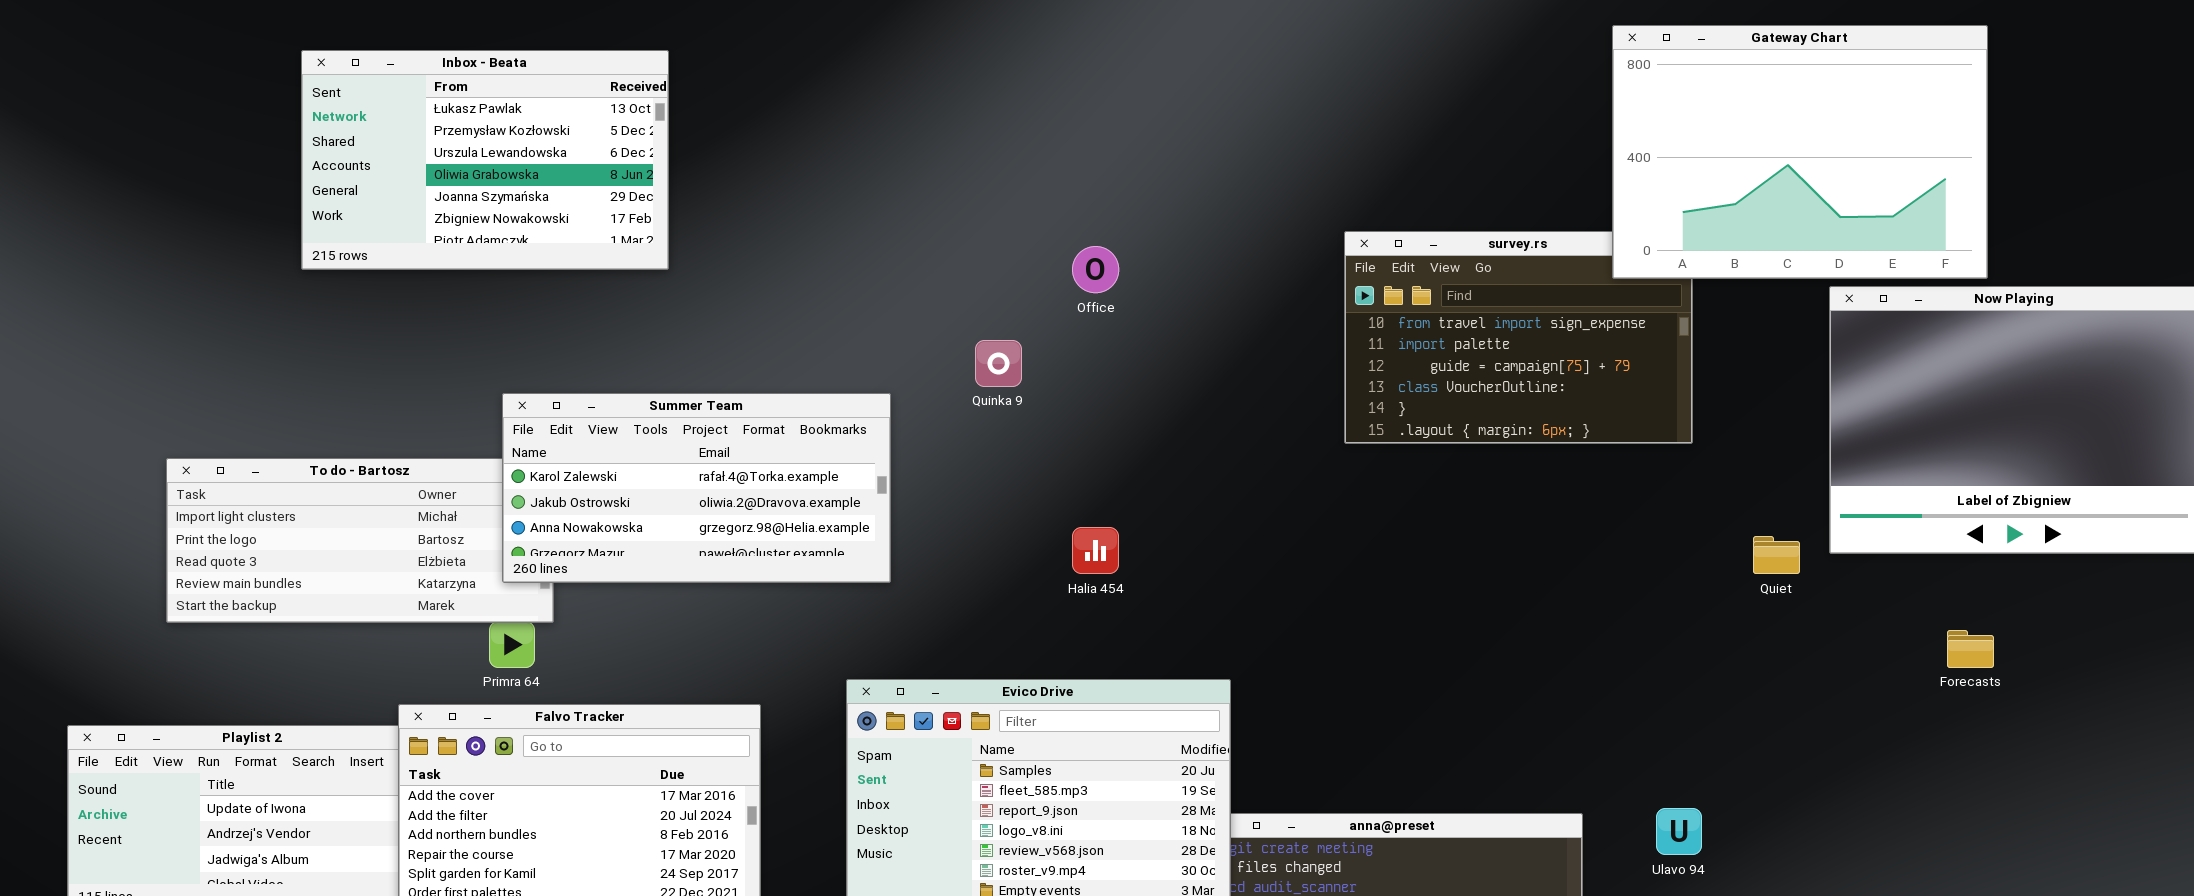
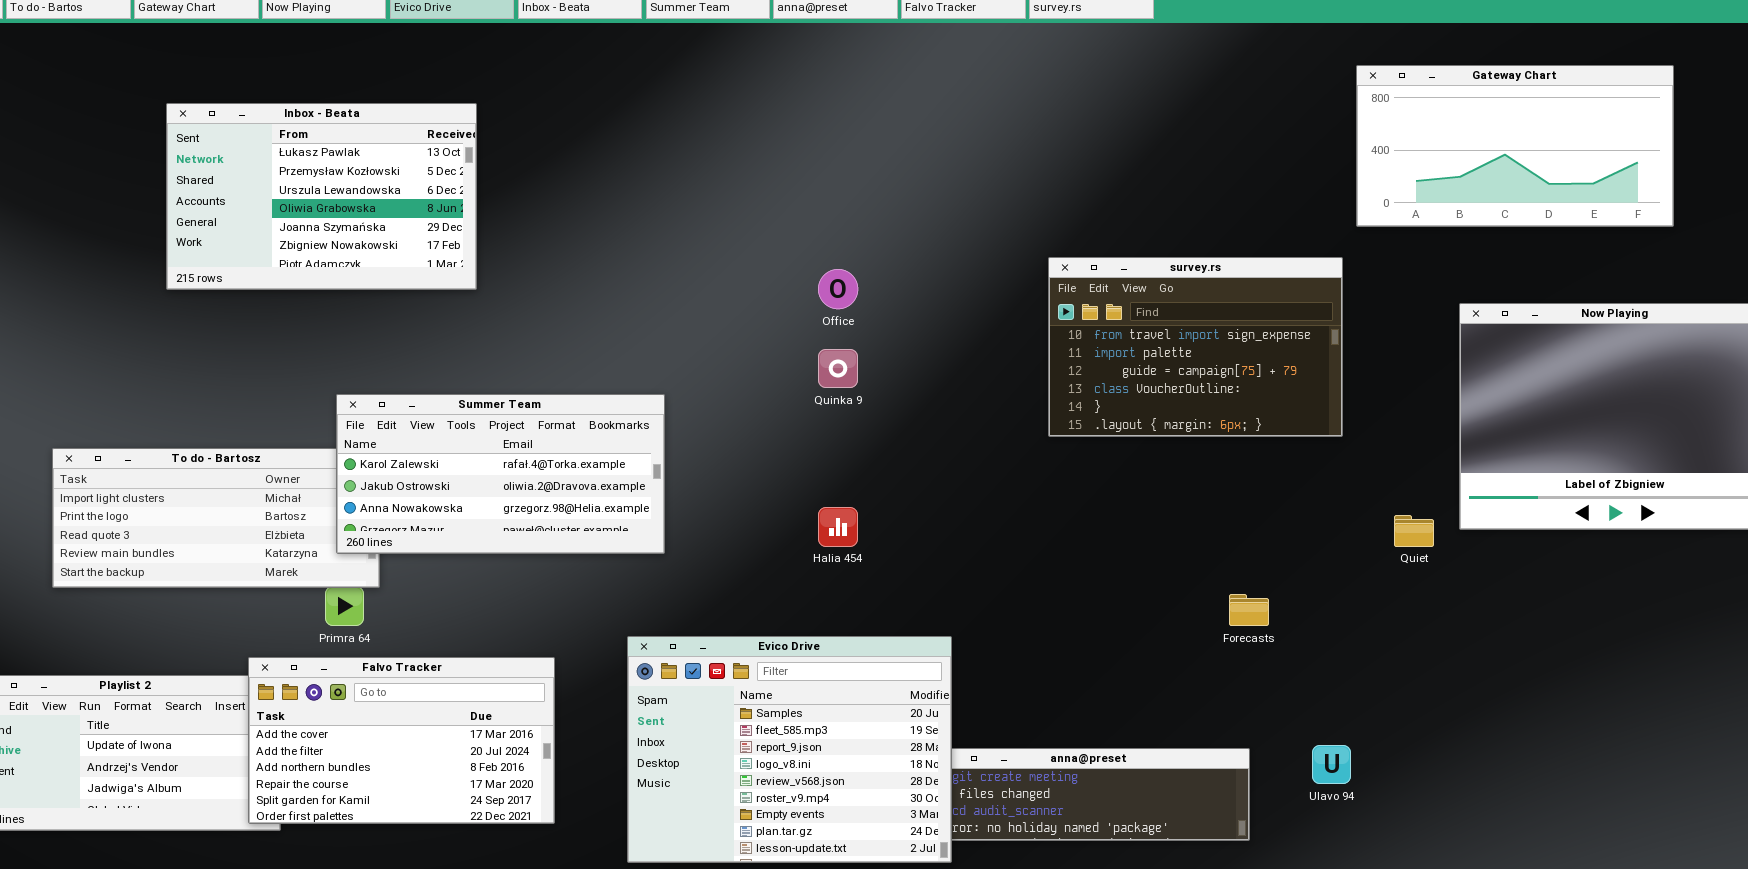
Gateway Chart: [1612,25,1988,279] -> [1356,65,1674,227], moved, resized
Quinka 9: [975,340,1022,387] -> [818,349,858,388], moved
Forecasts: [1947,630,1994,668] -> [1229,594,1269,626], moved

